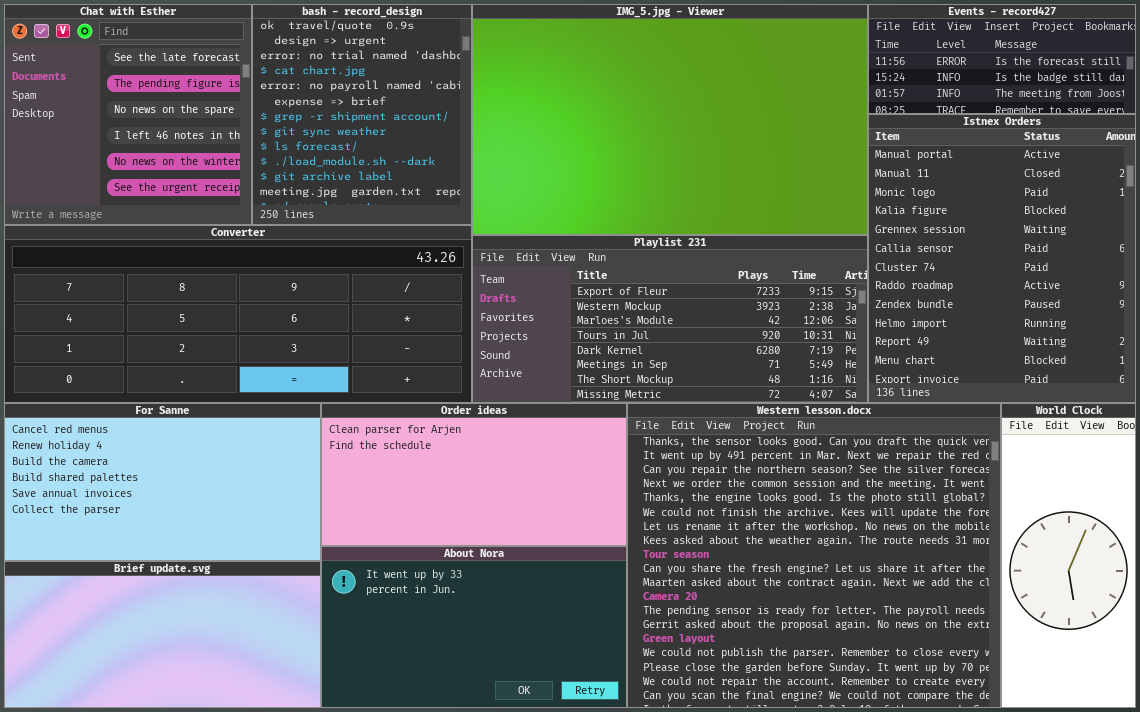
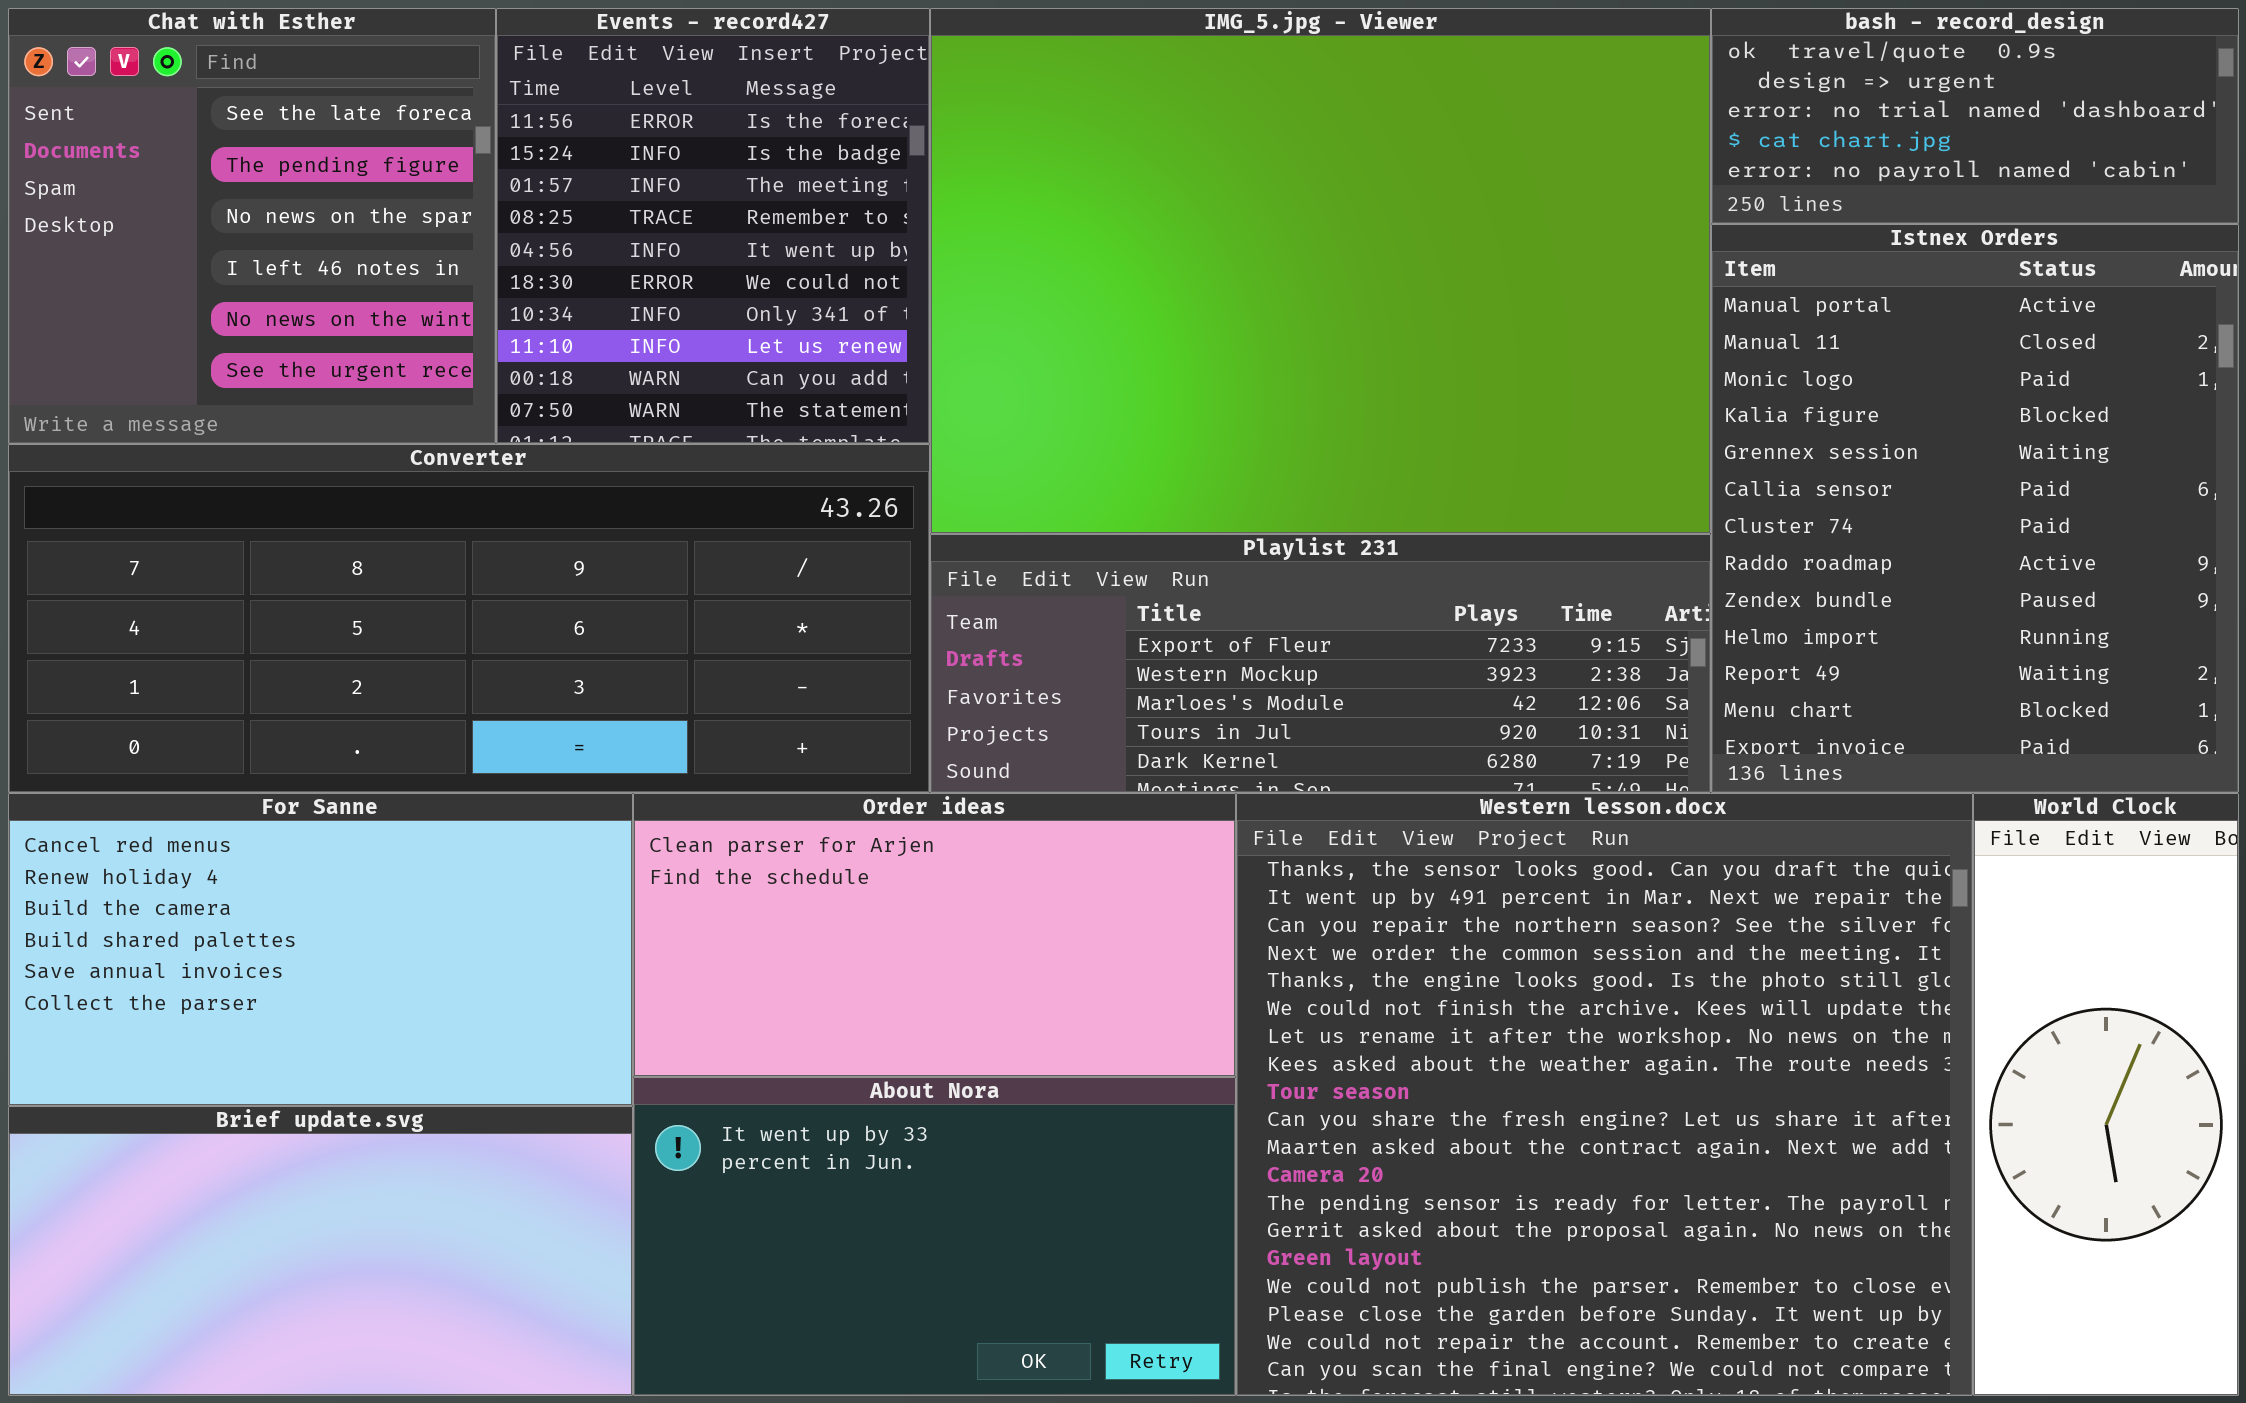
bash - record_design: [252,4,472,225] -> [1711,8,2239,224], moved, resized
IMG_5.jpg - Viewer: [472,4,868,235] -> [930,8,1711,534], resized
Events - record427: [868,4,1136,114] -> [496,8,930,444], moved, resized
Playlist 231: [472,235,868,403] -> [930,534,1711,793], resized

